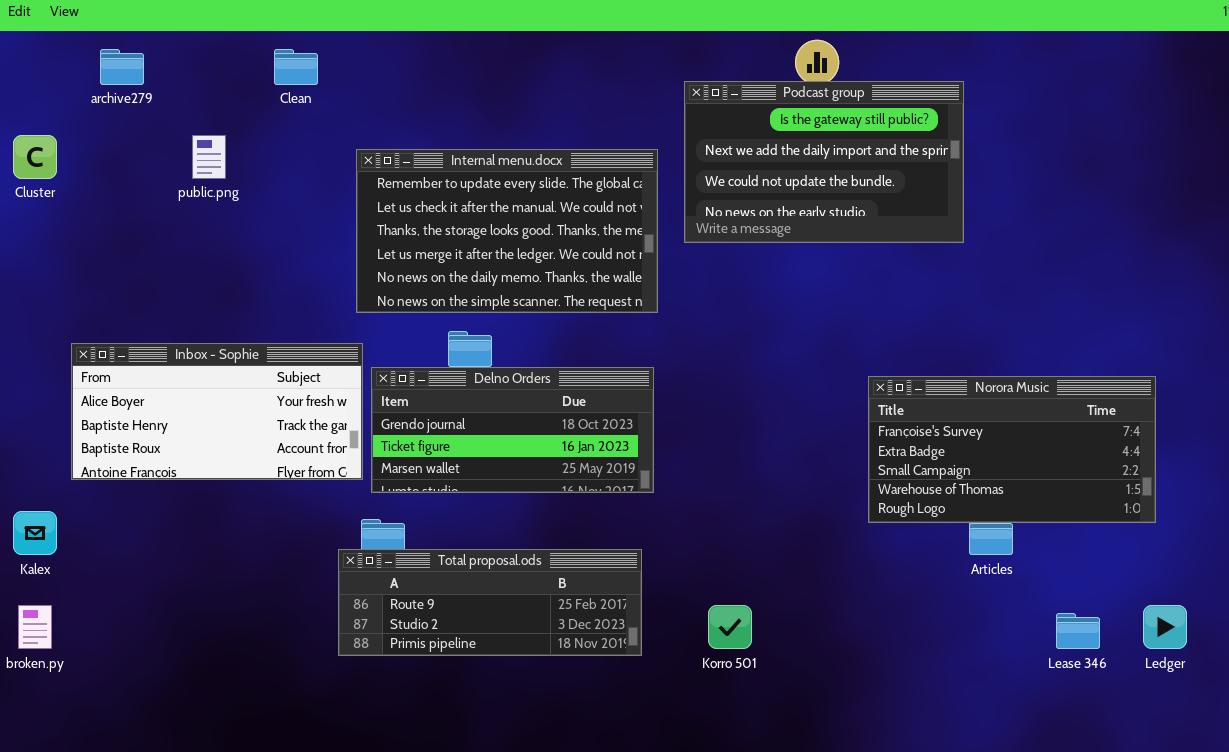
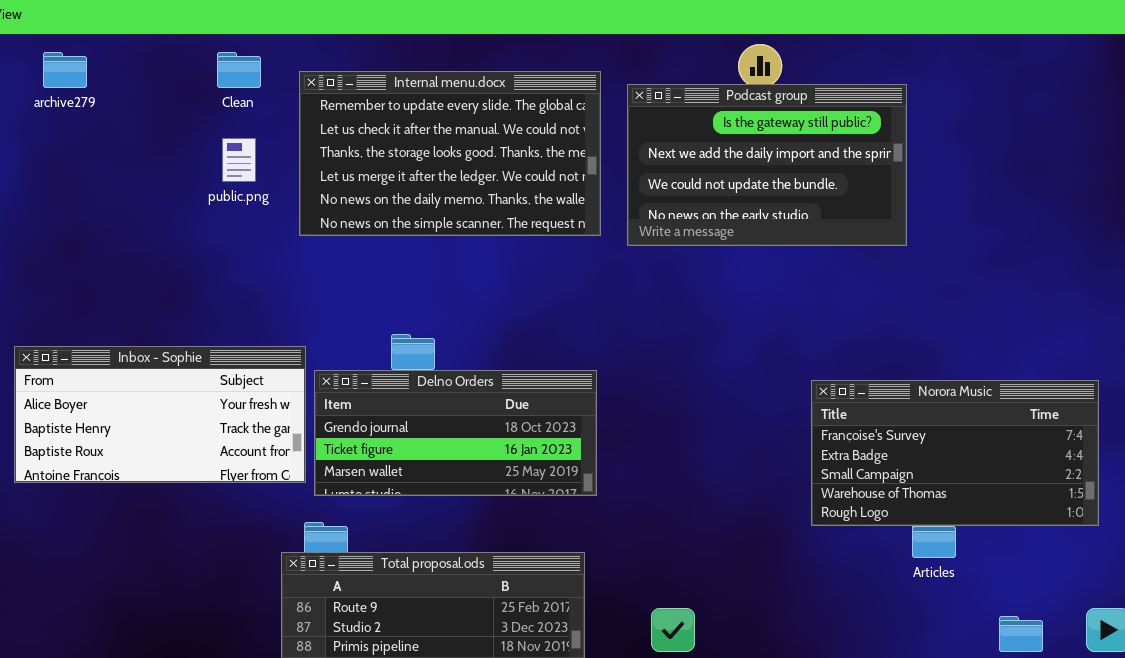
public.png: [192,135,226,179] -> [222,138,256,182], moved
Internal menu.docx: [356,149,658,313] -> [299,71,601,236], moved

